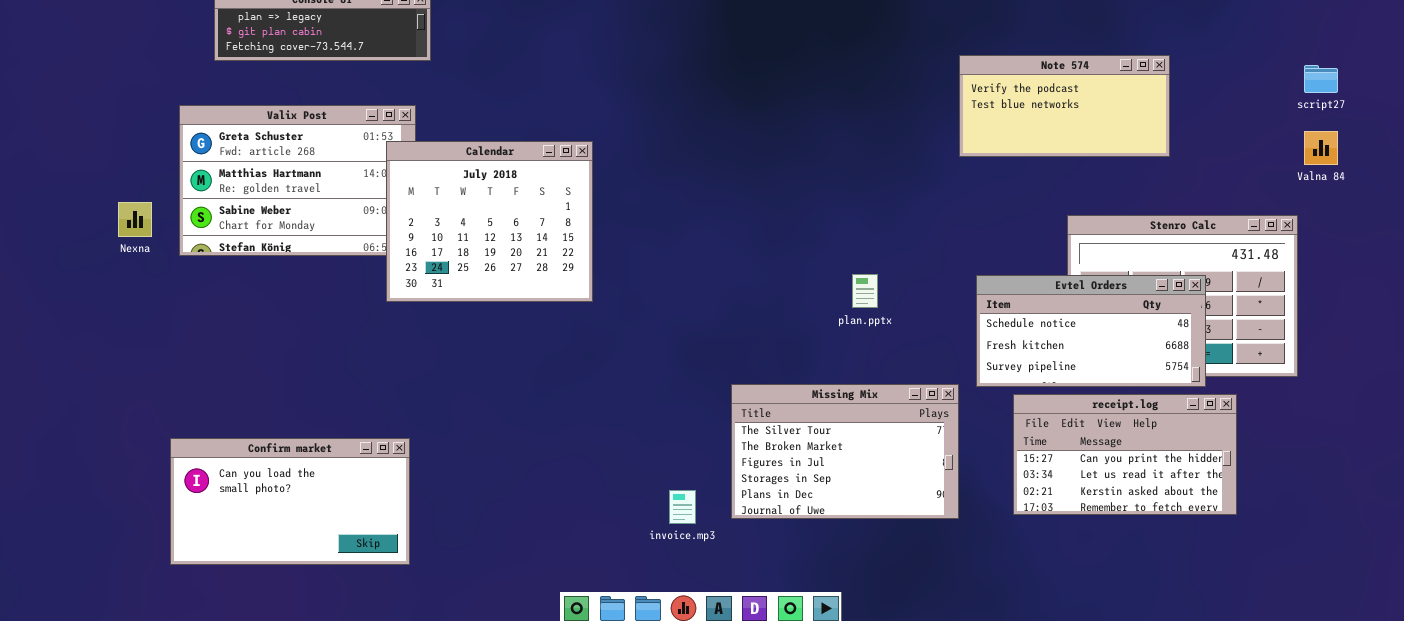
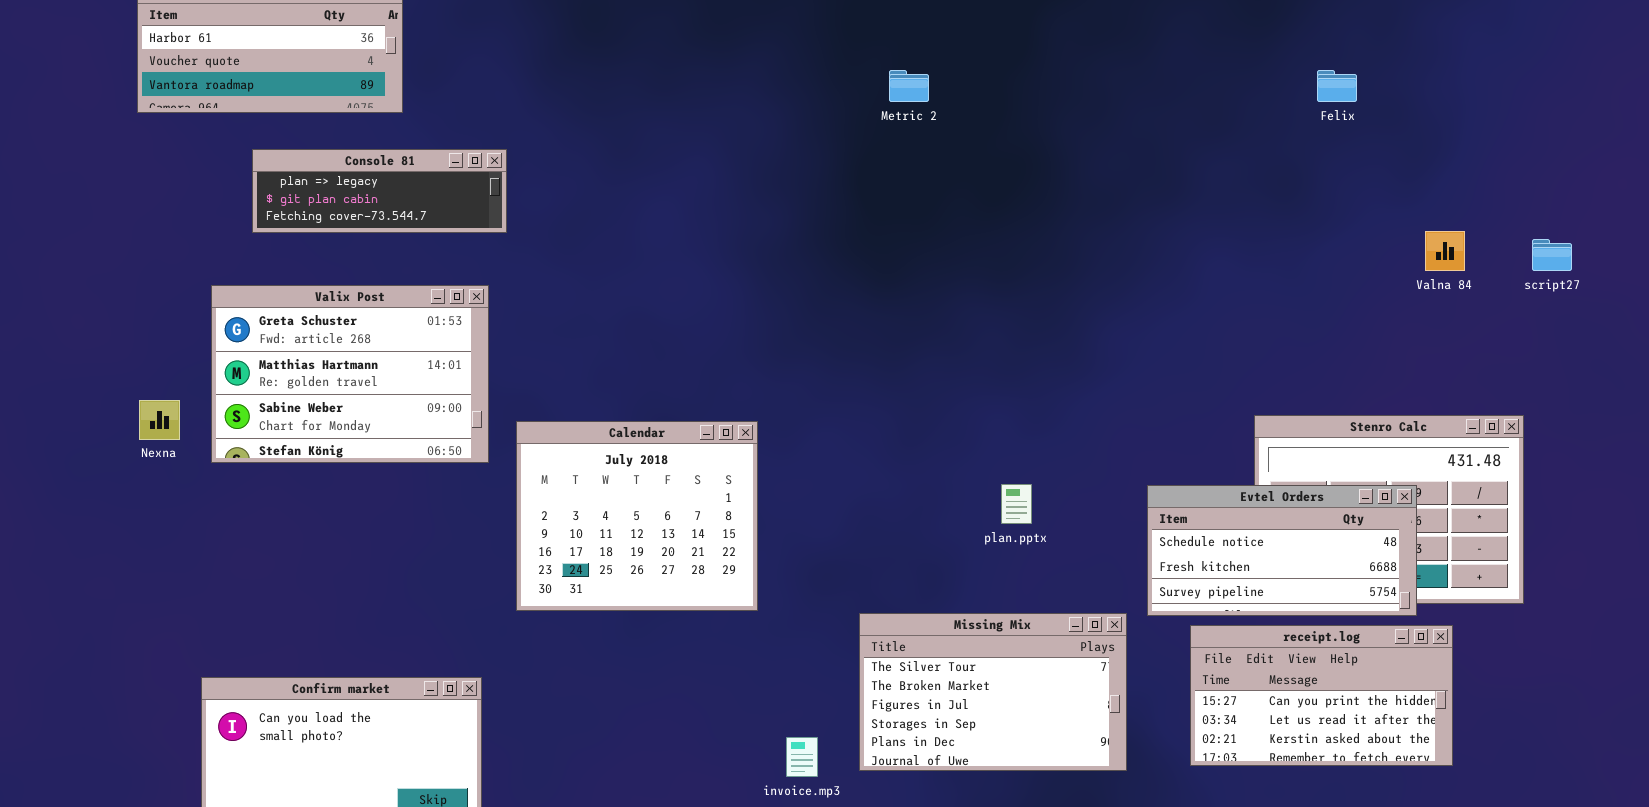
Note 574: [959,55,1170,157] -> none, closed
Valna 84: [1304,131,1338,165] -> [1425,231,1465,271], moved
Calendar: [386,141,593,302] -> [516,421,758,611], moved

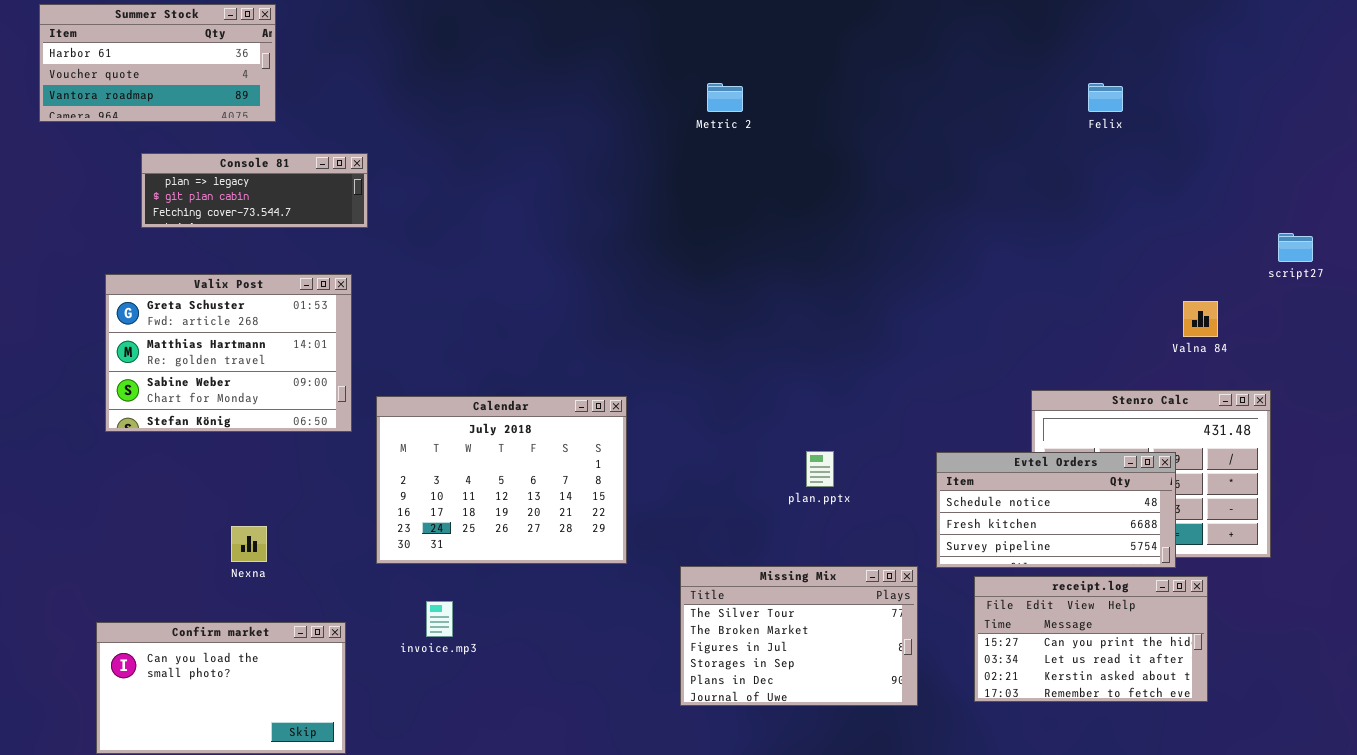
Valna 84: [1425,231,1465,271] -> [1183,301,1218,337], moved
Nexna: [139,400,180,440] -> [231,526,267,562], moved
Calendar: [516,421,758,611] -> [376,396,627,564], resized
invoice.mp3: [786,737,818,777] -> [426,601,453,637], moved

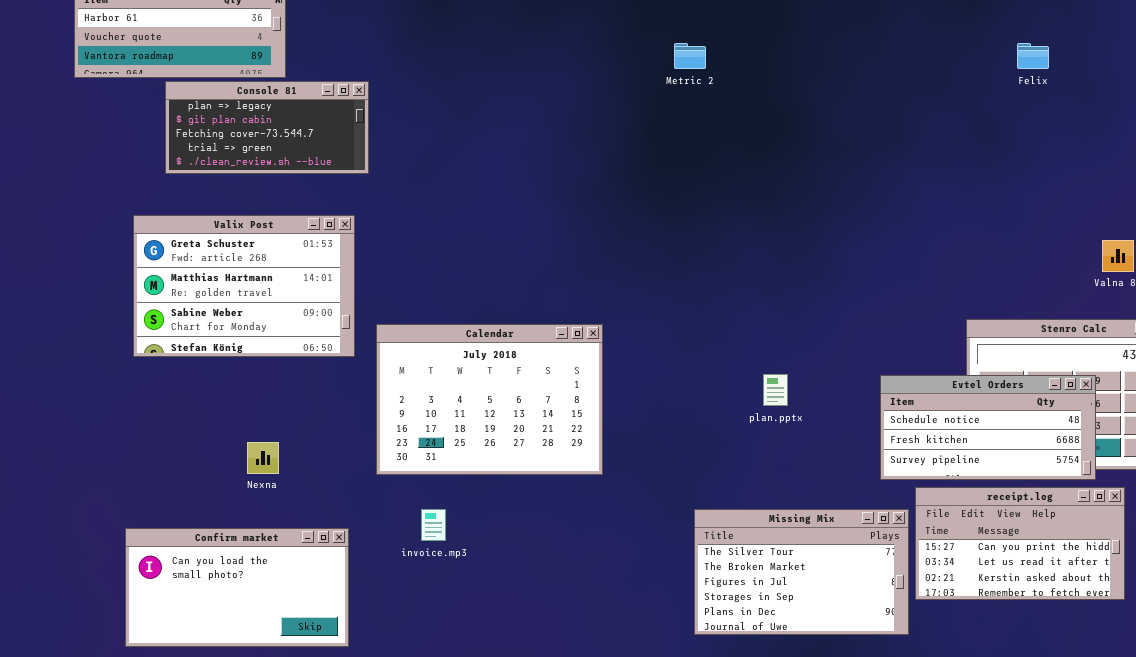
Console 81: [141,153,368,228] -> [165,81,369,174], resized
Missing Mix: [680,566,918,706] -> [694,509,909,635], moved

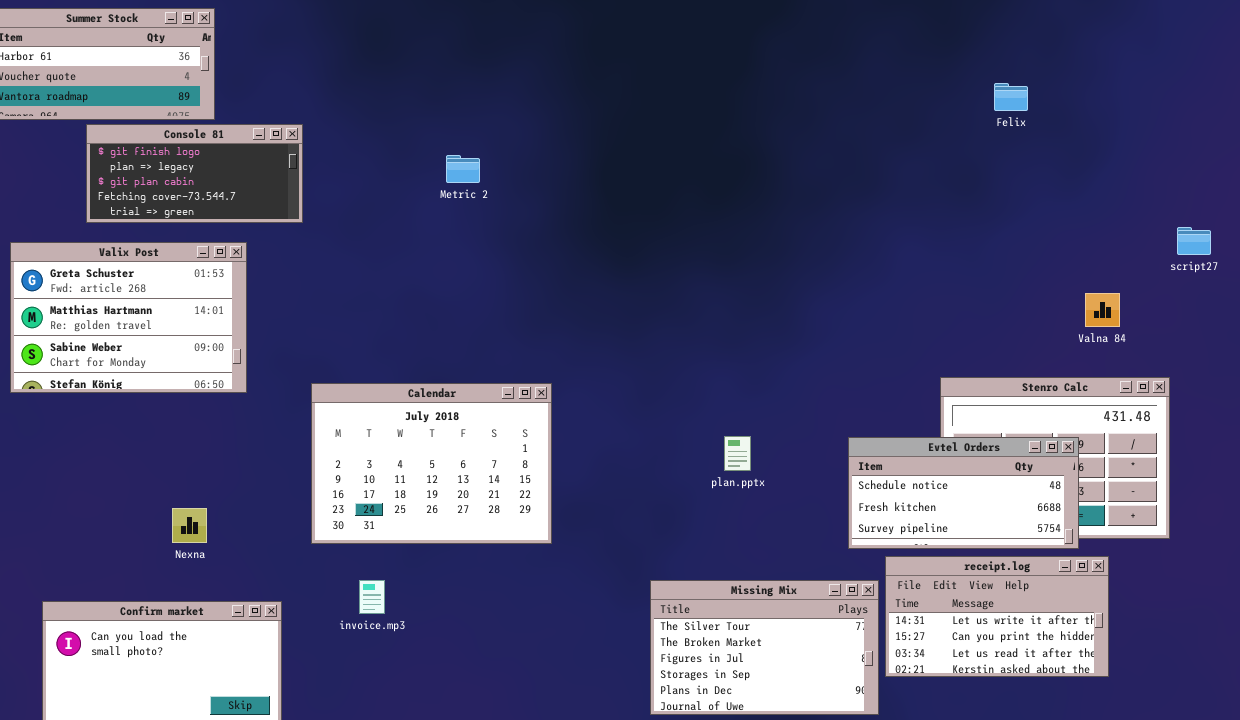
Metric 2: [674,43,706,69] -> [446,155,480,183], moved
Console 81: [165,81,369,174] -> [86,124,303,223], scrolled up 1 row
Valix Post: [133,215,355,357] -> [10,242,247,393], moved
receipt.log: [915,487,1125,600] -> [885,556,1109,677], scrolled up 1 row

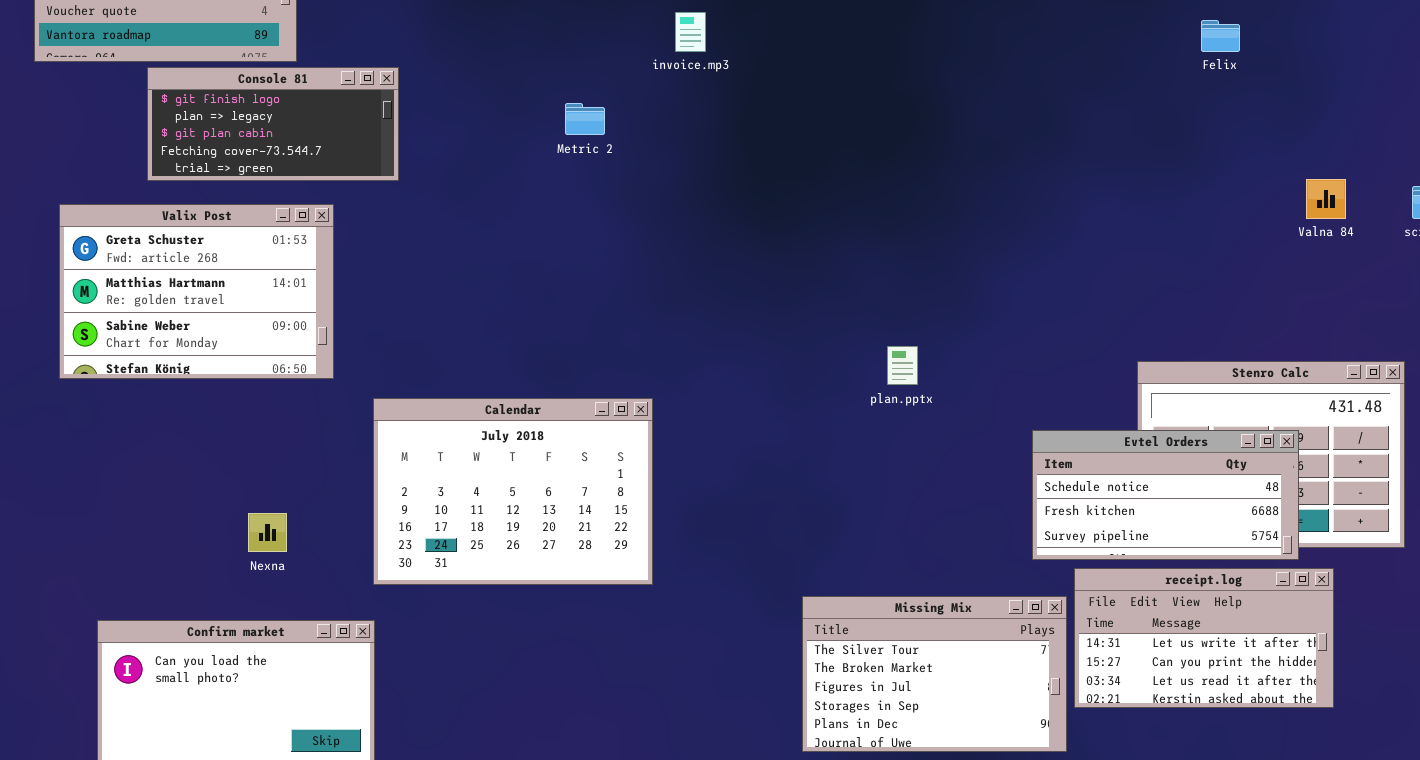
Valna 84: [1085,293,1120,327] -> [1306,179,1346,219], moved
Calendar: [311,383,552,544] -> [373,398,653,585], moved
plan.pptx: [724,436,751,471] -> [887,346,918,385], moved
invoice.mp3: [359,580,385,614] -> [675,12,706,52], moved

